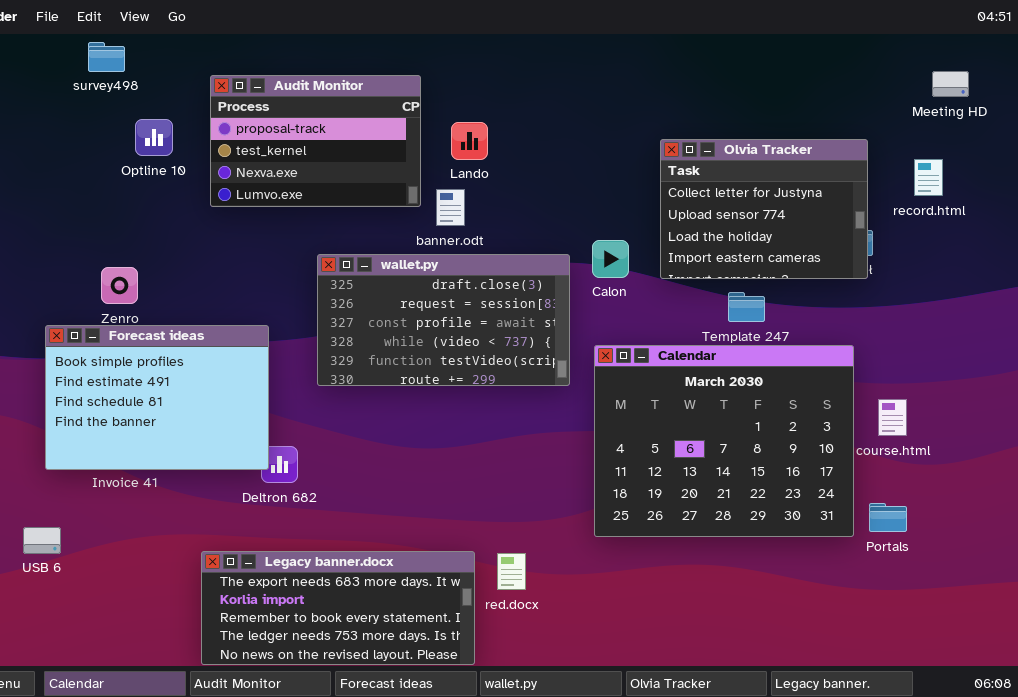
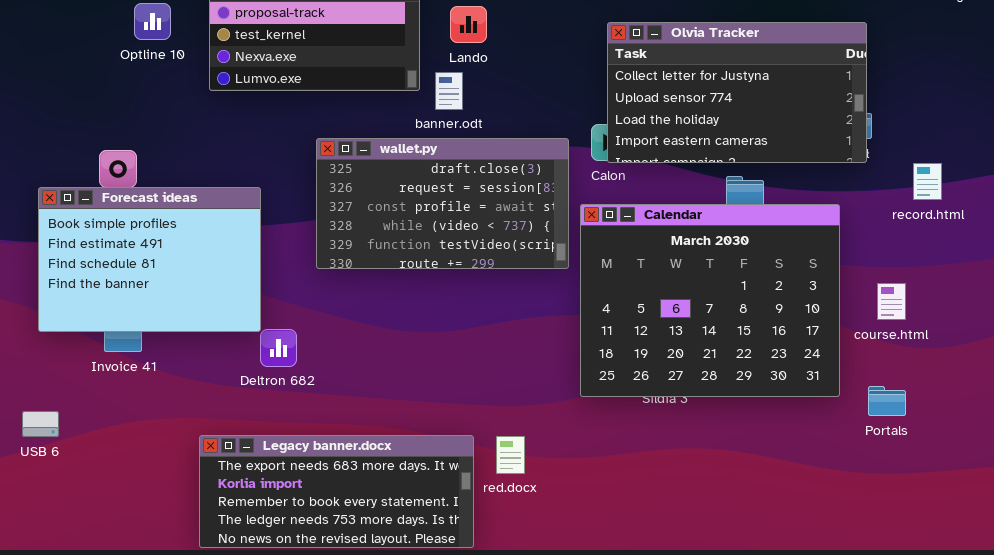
Olvia Tracker: [660,139,868,279] -> [607,22,867,163], resized
record.html: [914,159,943,196] -> [913,163,942,200], moved
Forecast ideas: [45,325,269,470] -> [38,187,261,332], moved
Calendar: [594,345,854,537] -> [580,204,840,397], moved

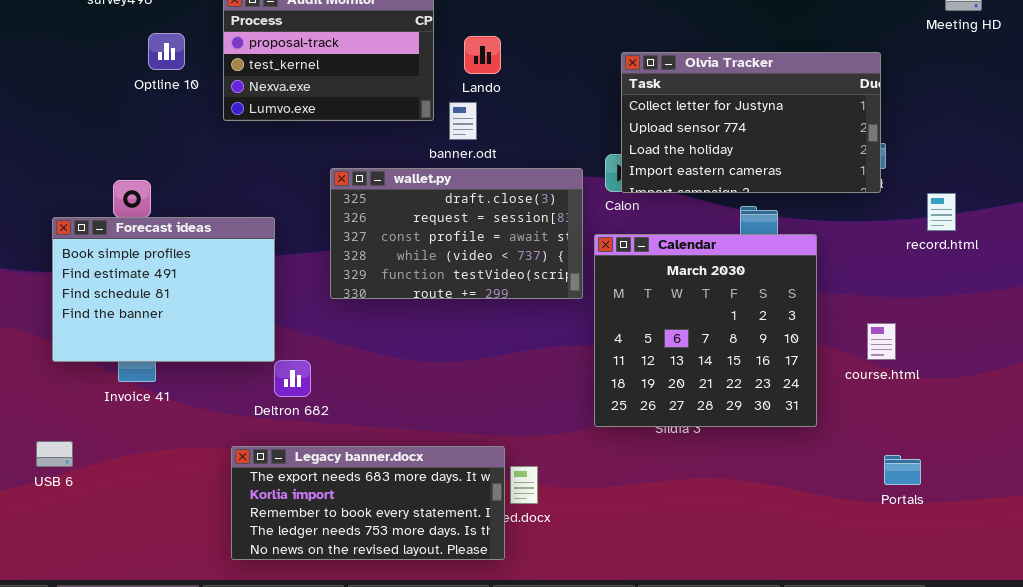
Calendar: [580,204,840,397] -> [594,234,817,427], resized
course.html: [877,283,906,320] -> [867,323,896,360], moved
Portals: [868,386,906,416] -> [884,455,921,485], moved
Legacy banner.docx: [199,435,474,548] -> [231,446,505,560], moved

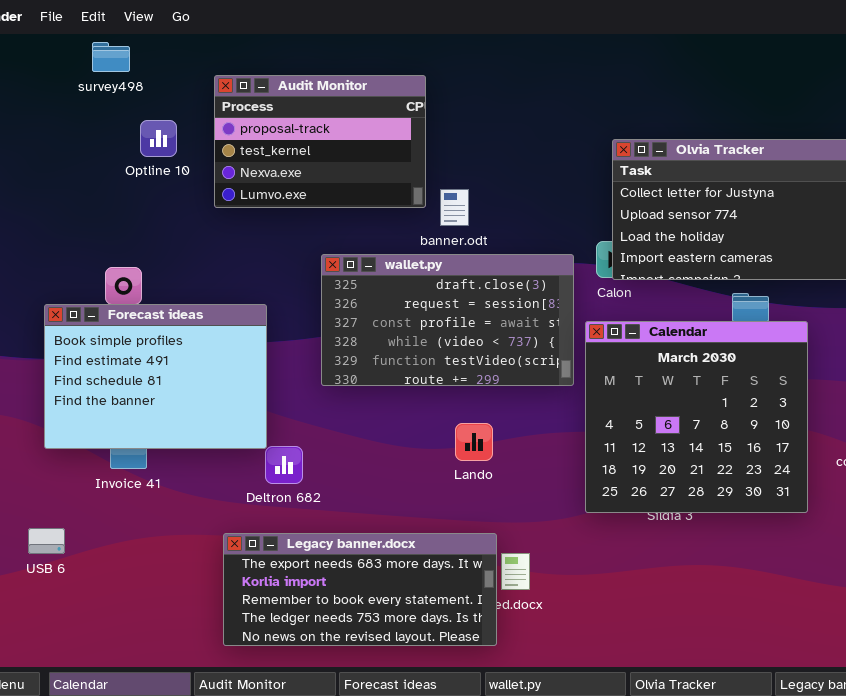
Lando: [464,36,501,74] -> [455,423,493,461], moved

